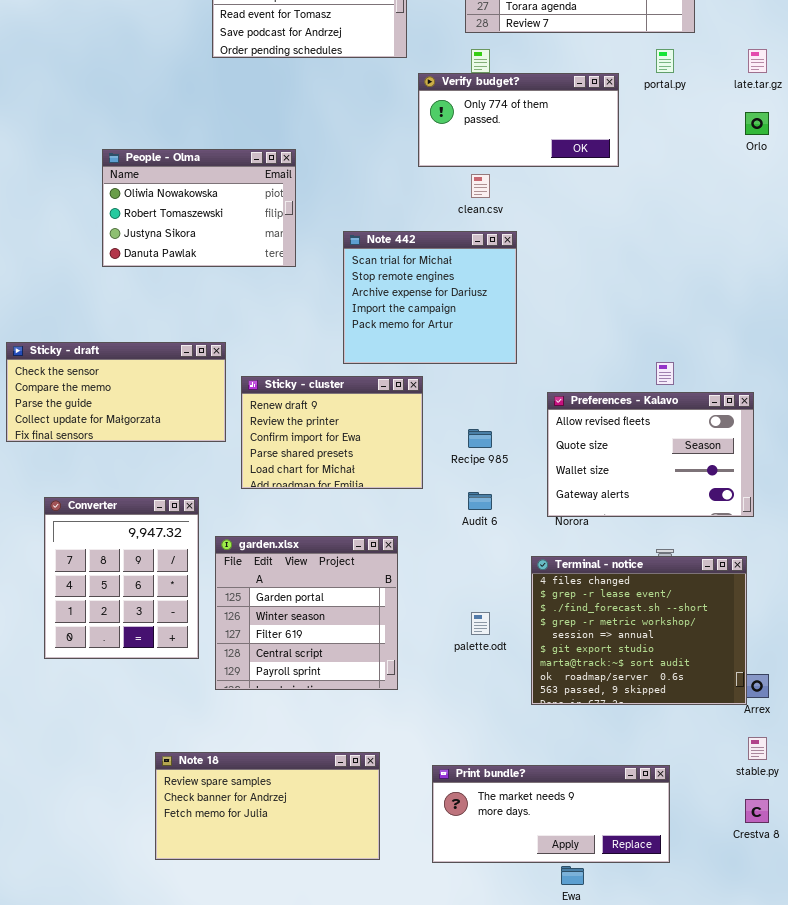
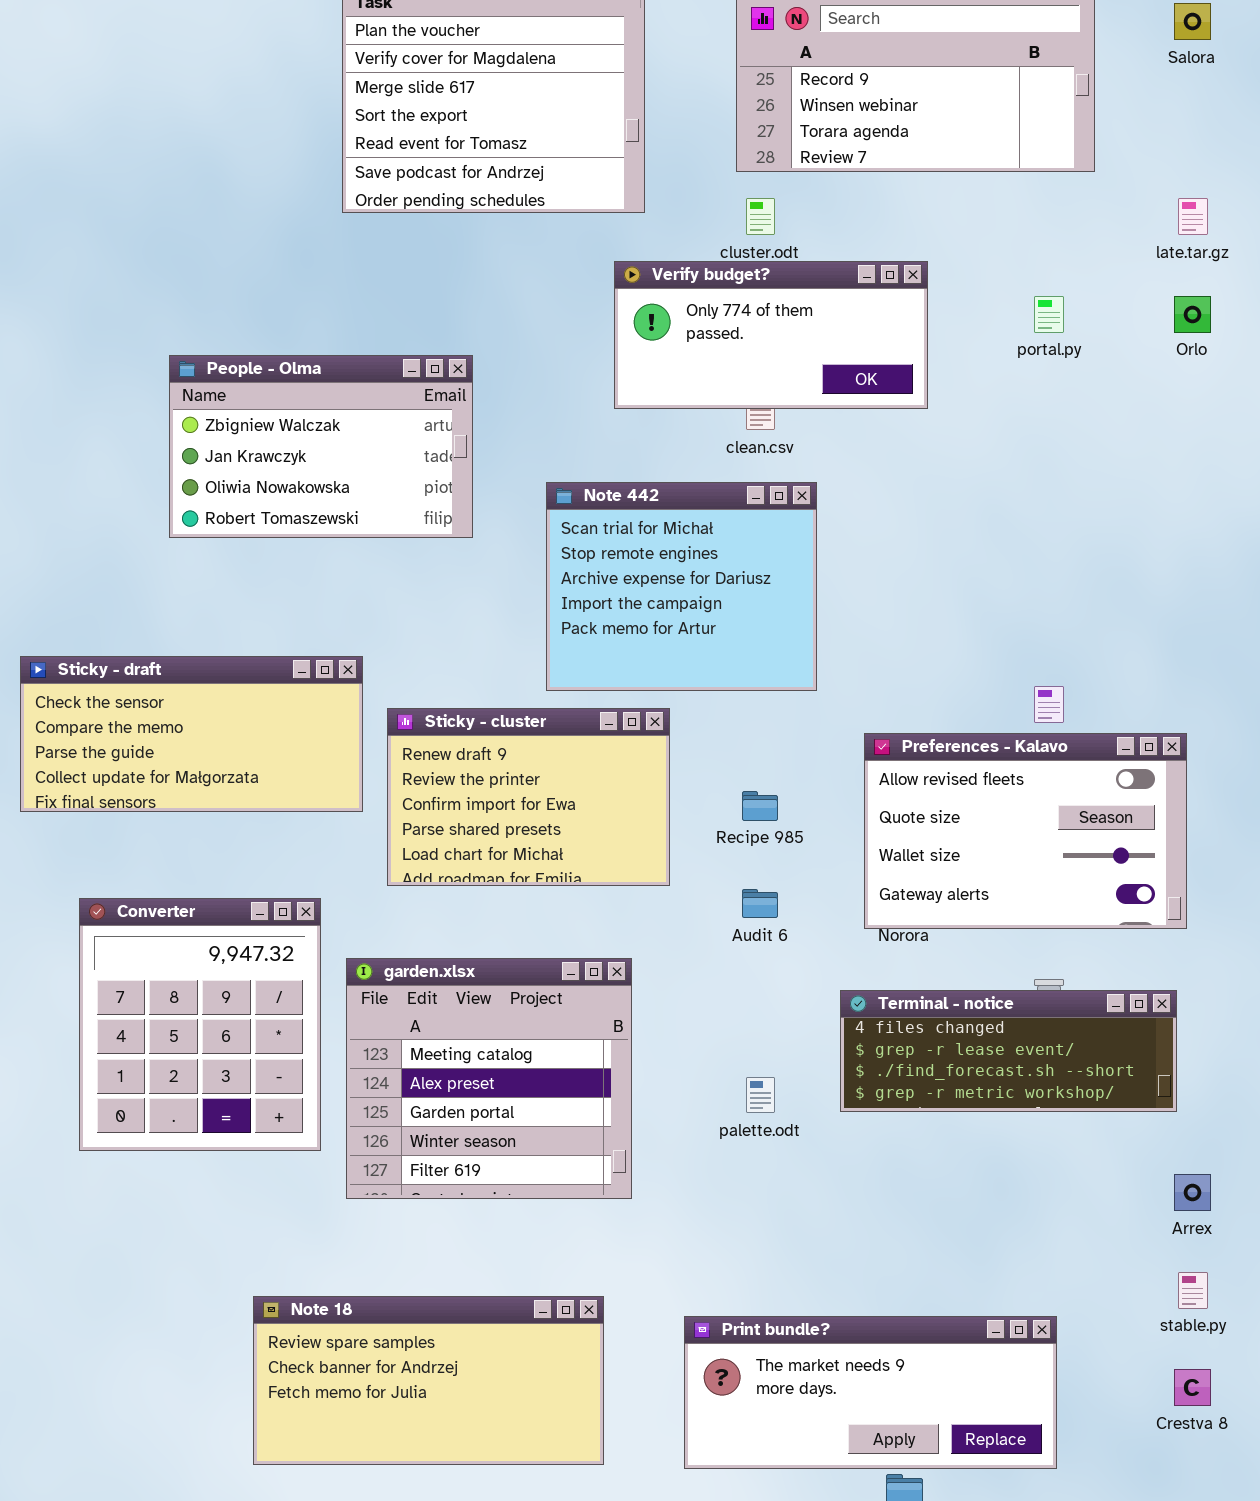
portal.py: [656,49,674,73] -> [1034,296,1064,333], moved
Verify budget?: [418,73,619,167] -> [614,261,928,409], moved
People - Olma: [102,149,296,267] -> [169,355,473,538], scrolled up 2 rows
garden.xlsx: [215,536,398,690] -> [346,958,632,1199], scrolled up 2 rows
Terminal - notice: [531,556,747,705] -> [840,990,1177,1112], resized

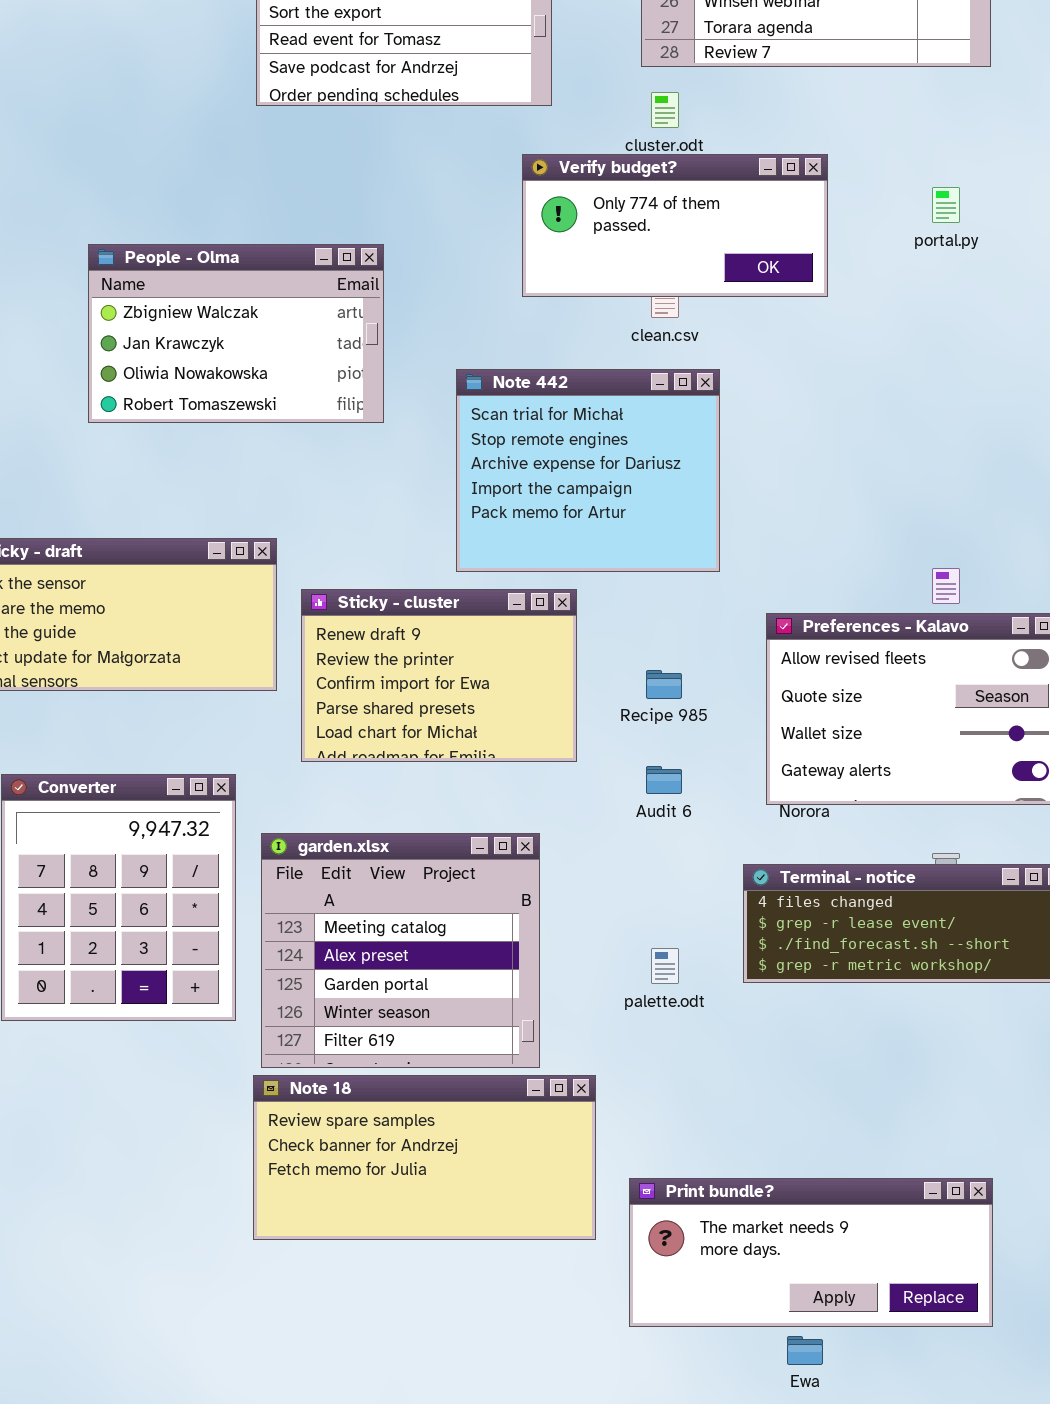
Note 18: [253,1296,604,1465] -> [253,1075,596,1240], moved
Print bundle?: [684,1316,1057,1469] -> [629,1178,993,1327], moved

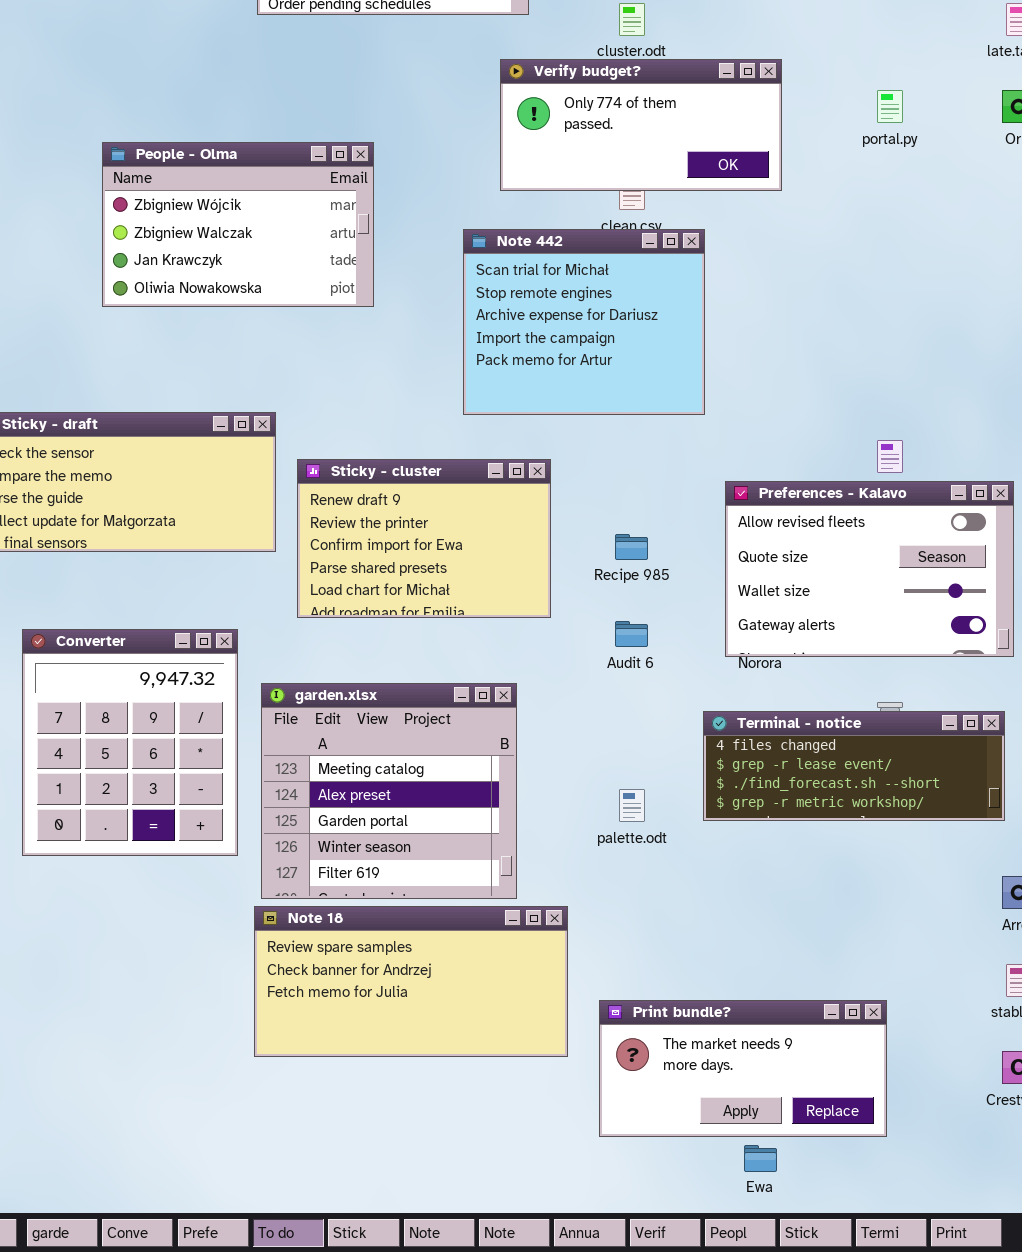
People - Olma: [88,244,384,423] -> [102,142,374,307], scrolled up 1 row
Note 442: [456,369,720,572] -> [463,229,705,415], moved
Print bundle?: [629,1178,993,1327] -> [599,1000,887,1137], resized

